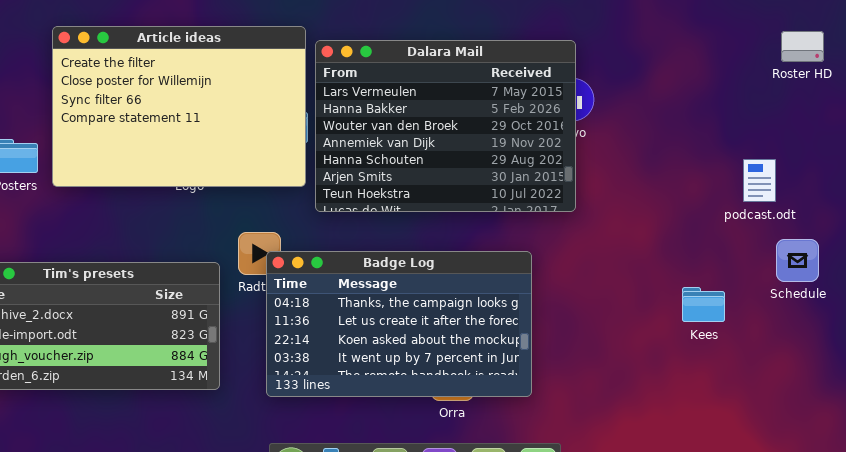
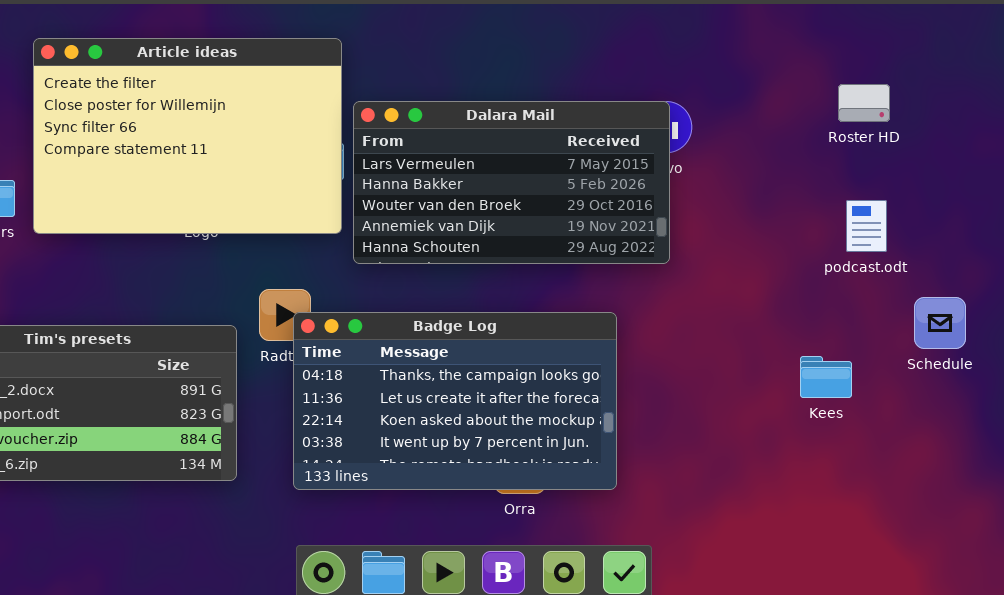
Roster HD: [781,31,824,62] -> [838,84,890,122], moved
Dalara Mail: [315,40,576,212] -> [353,101,670,264], resized
podcast.odt: [743,159,776,202] -> [846,200,887,252], moved

